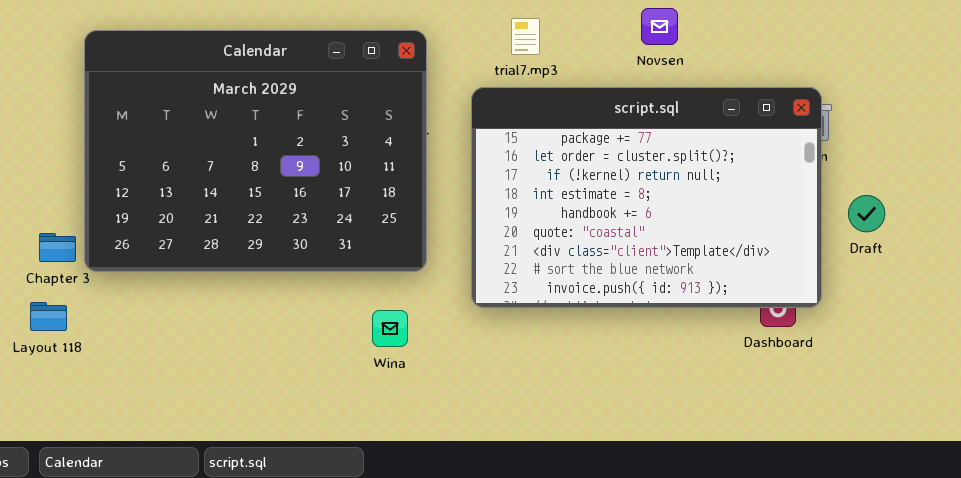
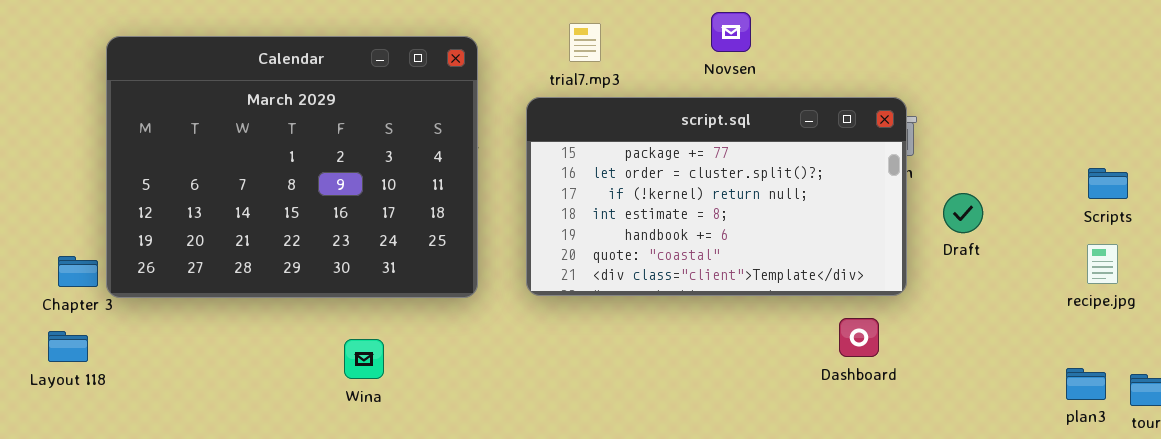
script.sql: [471,87,822,308] -> [526,97,907,296], resized
Draft: [848,195,885,232] -> [943,193,983,233], moved
Wina: [372,310,408,347] -> [344,339,384,379], moved

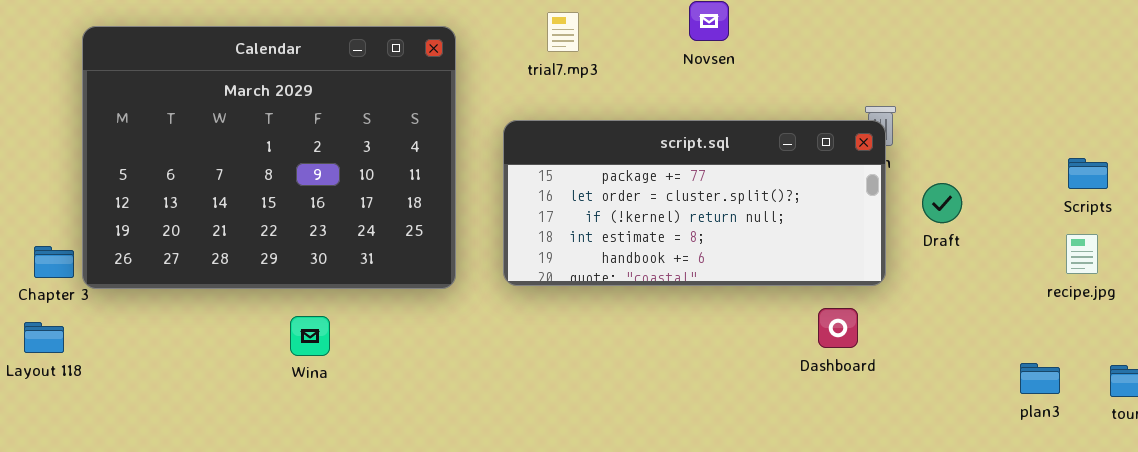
script.sql: [526,97,907,296] -> [503,120,886,286], resized
Wina: [344,339,384,379] -> [290,316,330,356], moved
plan3: [1066,368,1106,400] -> [1020,363,1060,394], moved

